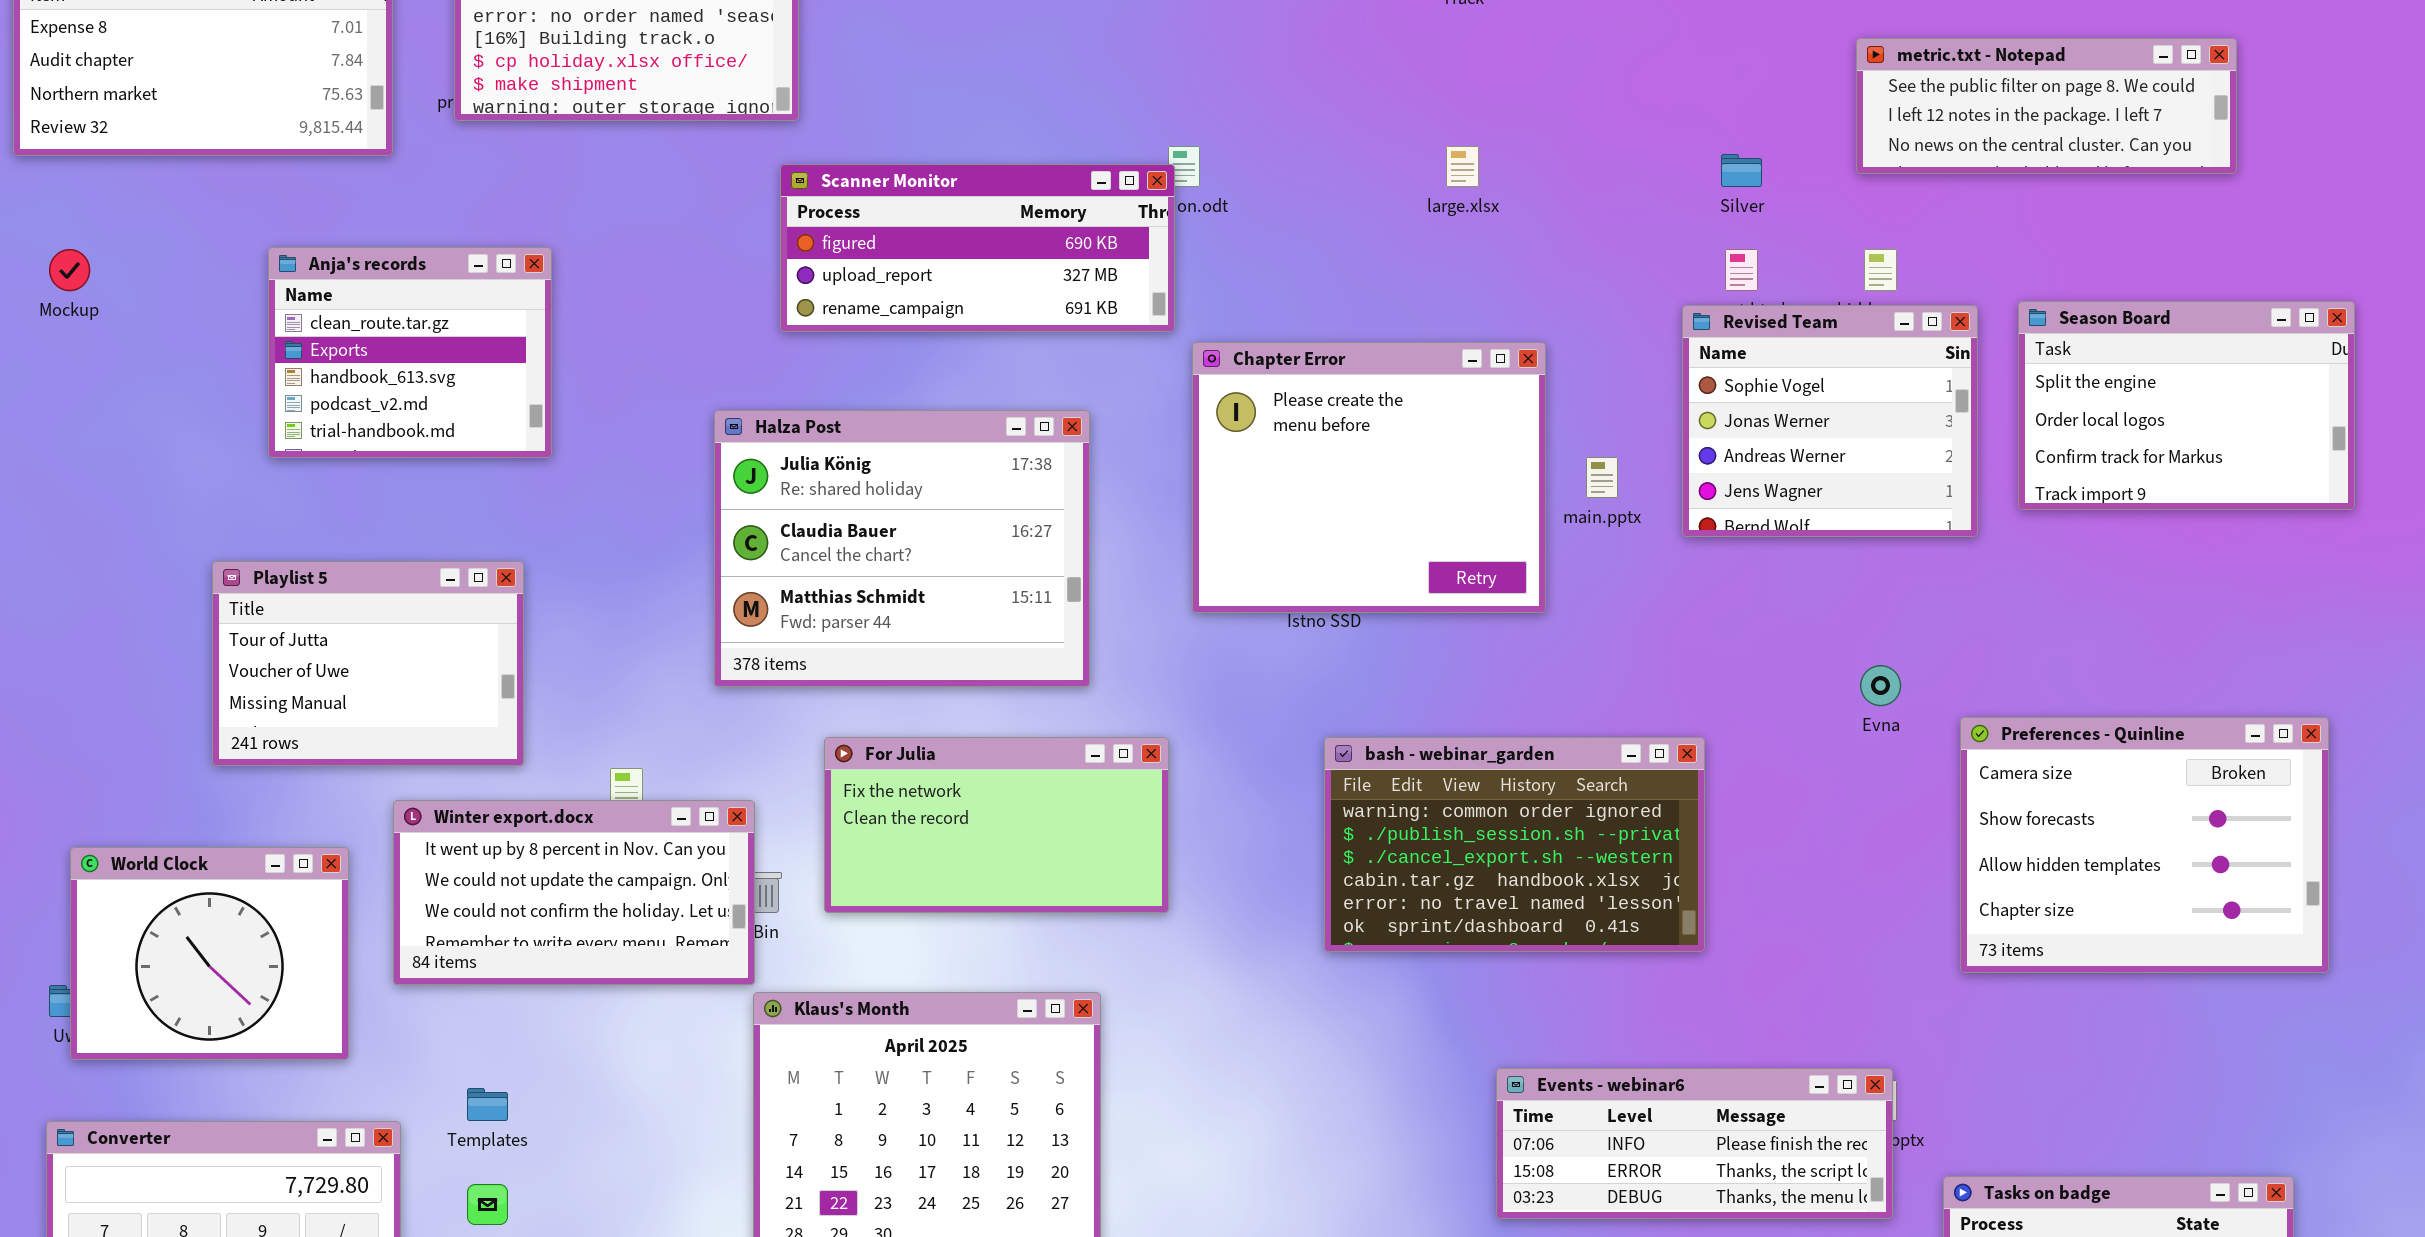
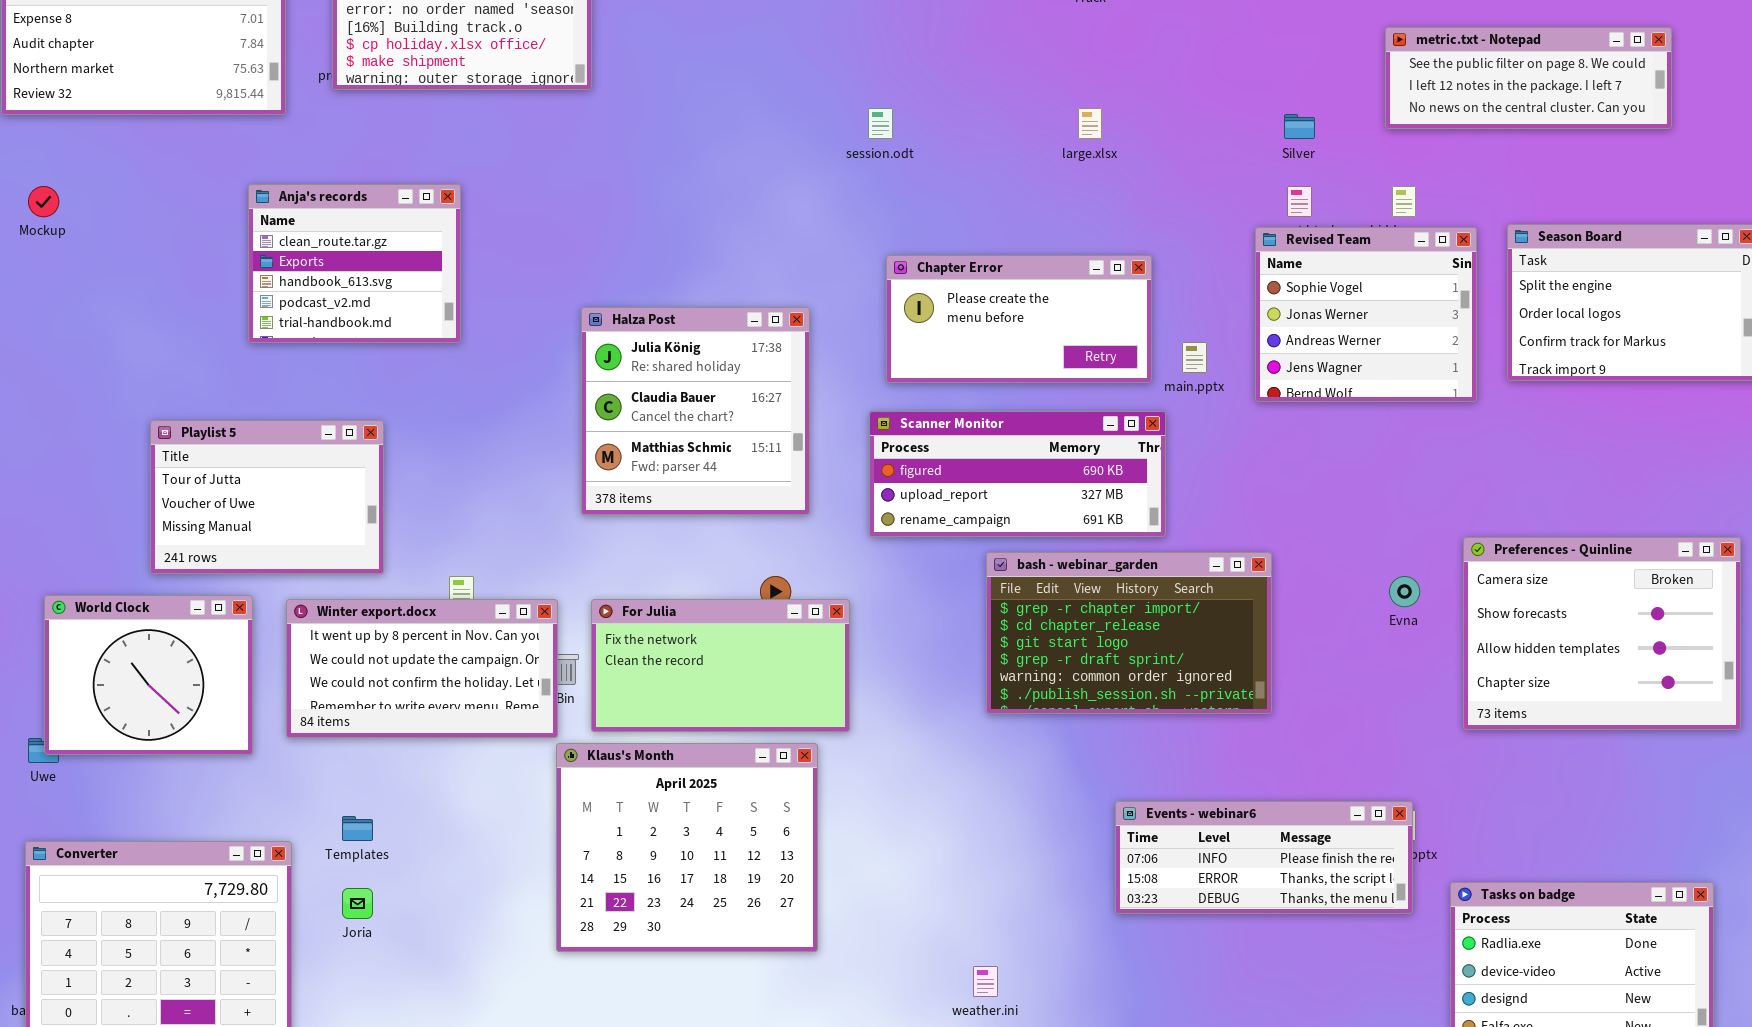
Scanner Monitor: [780,164,1175,332] -> [869,411,1166,537], moved
Anja's records: [268,247,552,458] -> [248,184,461,343], moved
Chapter Error: [1192,342,1546,613] -> [886,255,1152,383], resized
Halza Post: [714,410,1090,687] -> [581,307,810,515], resized
Evna: [1860,665,1901,706] -> [1389,576,1420,607], moved
For Julia: [824,737,1169,913] -> [591,599,850,732], moved
bash - webinar_garden: [1324,737,1705,952] -> [986,552,1272,714], scrolled up 4 rows
World Clock: [70,847,349,1060] -> [44,595,253,755], moved

